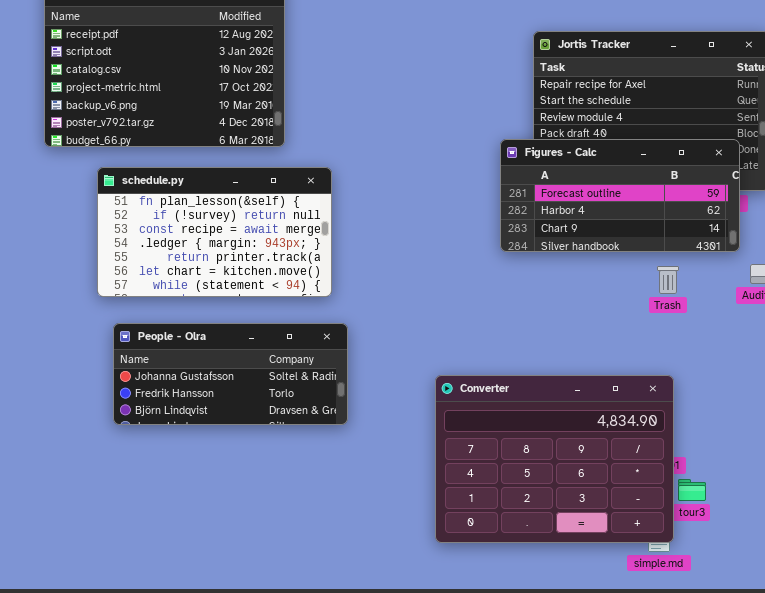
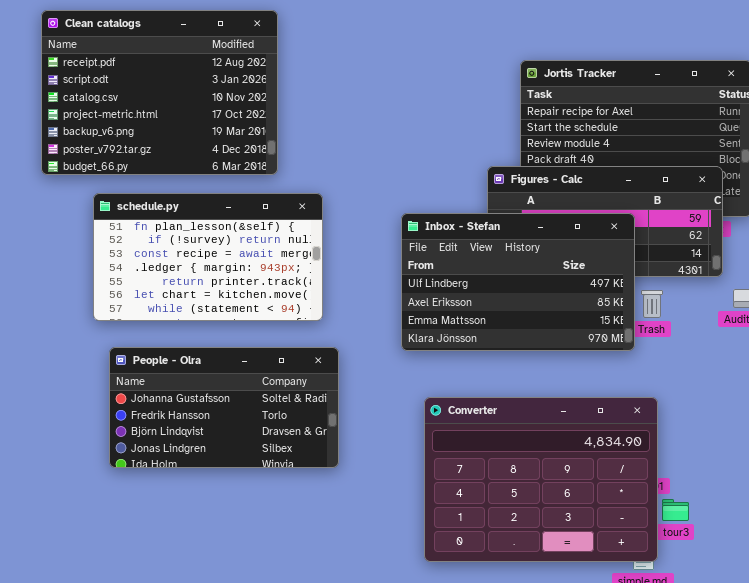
Inbox - Stefan: none -> [401,213,635,351], opened
People - Olra: [113,323,348,425] -> [109,347,339,468], resized

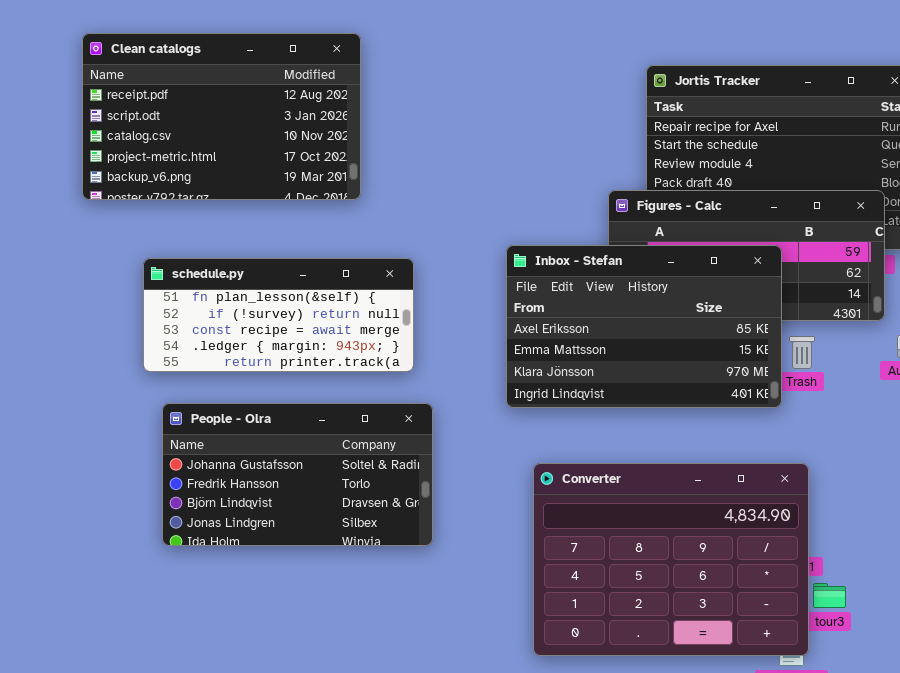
Clean catalogs: [41,10,278,175] -> [82,33,361,200], resized
schedule.py: [93,193,323,321] -> [143,258,414,372], resized
Inbox - Stefan: [401,213,635,351] -> [506,245,782,408], scrolled down 1 row

